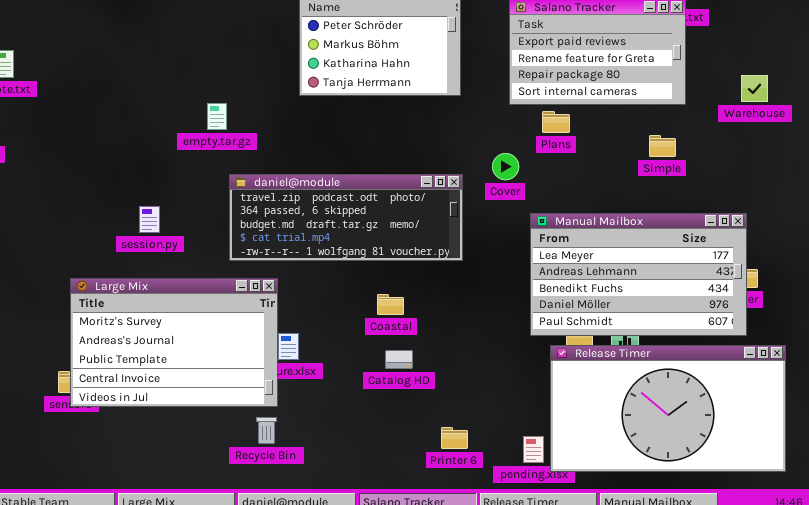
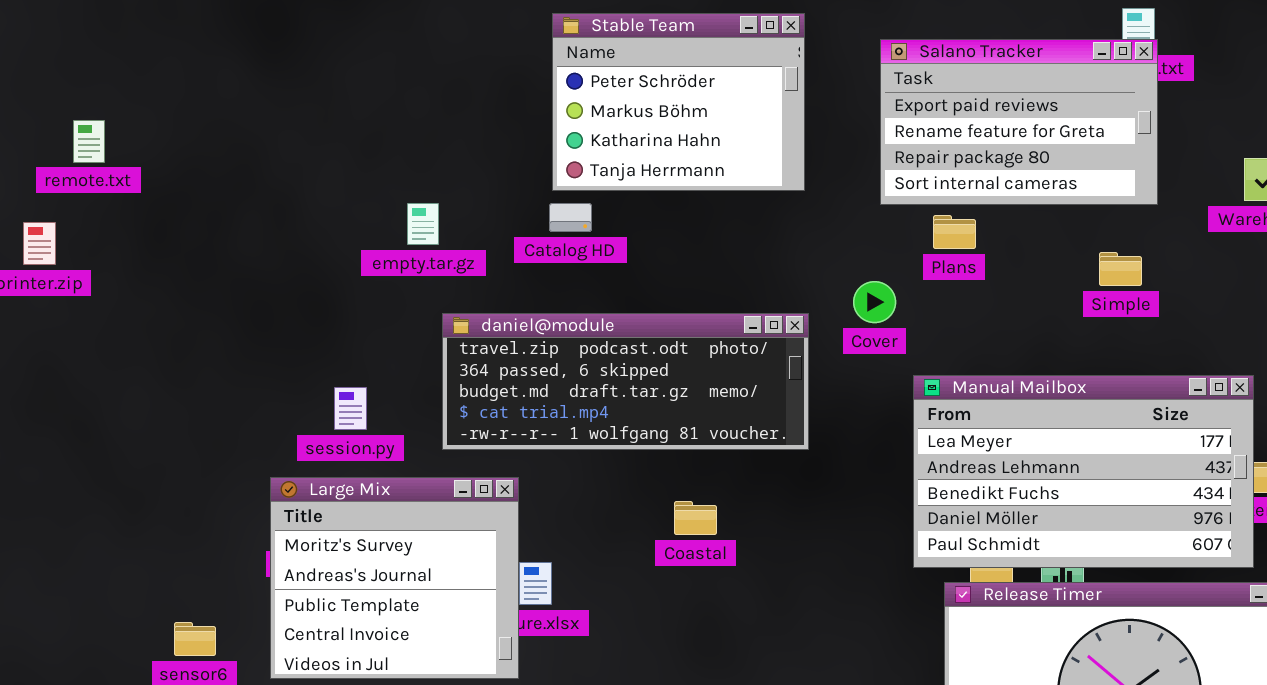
session.py: [139,206,160,233] -> [334,387,367,430], moved
Large Mix: [70,278,278,407] -> [270,477,519,679], resized
Catalog HD: [385,350,413,369] -> [549,203,592,232], moved

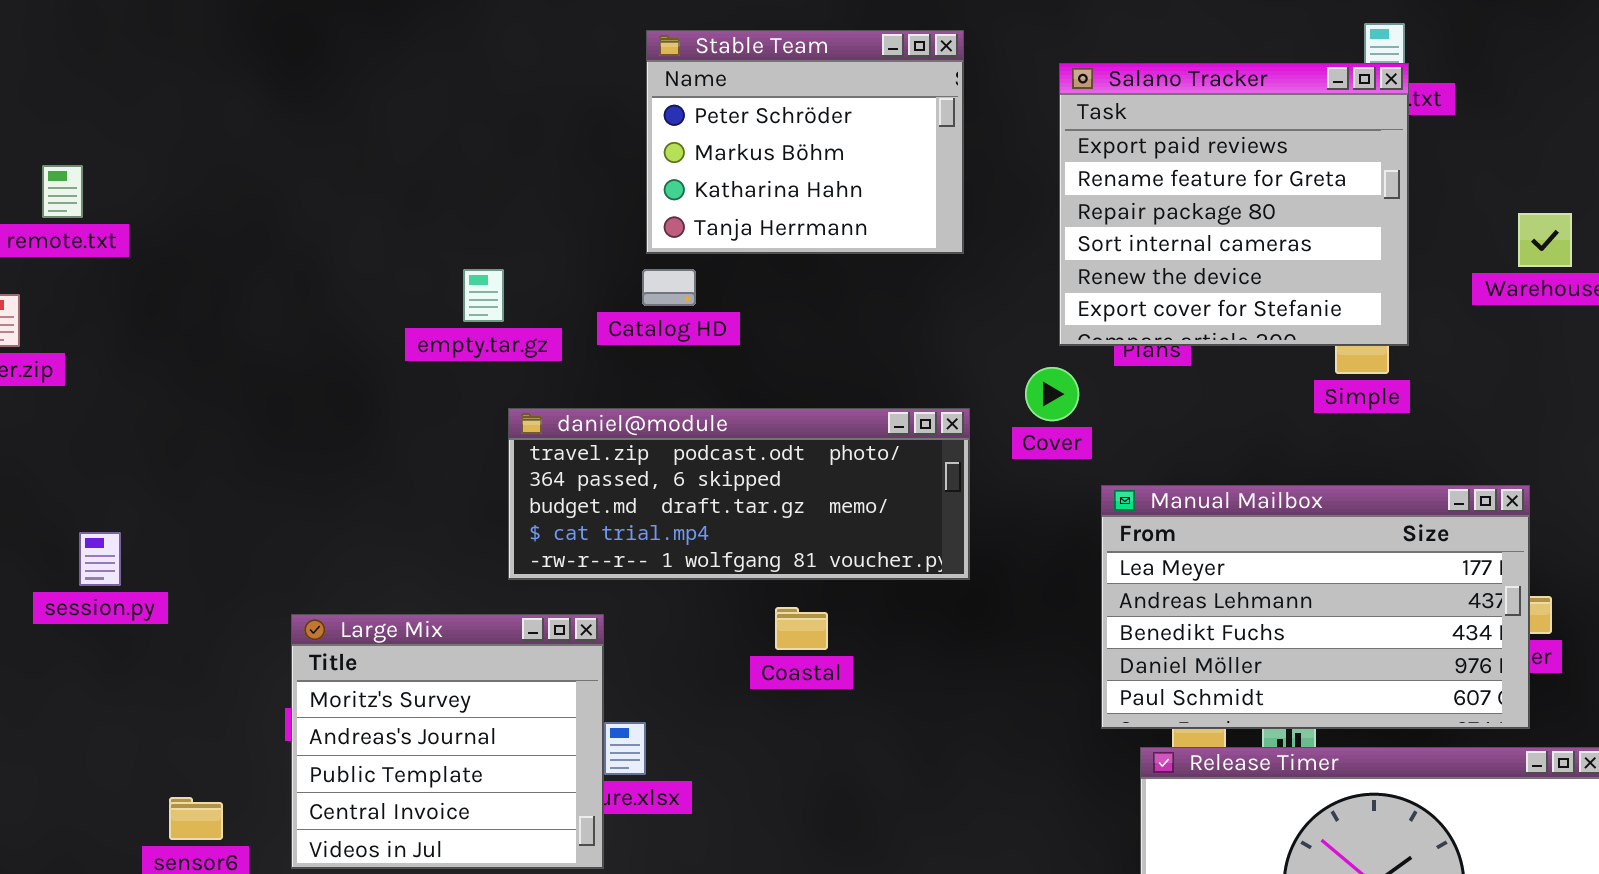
Salano Tracker: [880,39,1158,205] -> [1059,63,1409,346], resized
session.py: [334,387,367,430] -> [79,532,121,586], moved
Coastal: [674,501,717,535] -> [775,607,828,650], moved

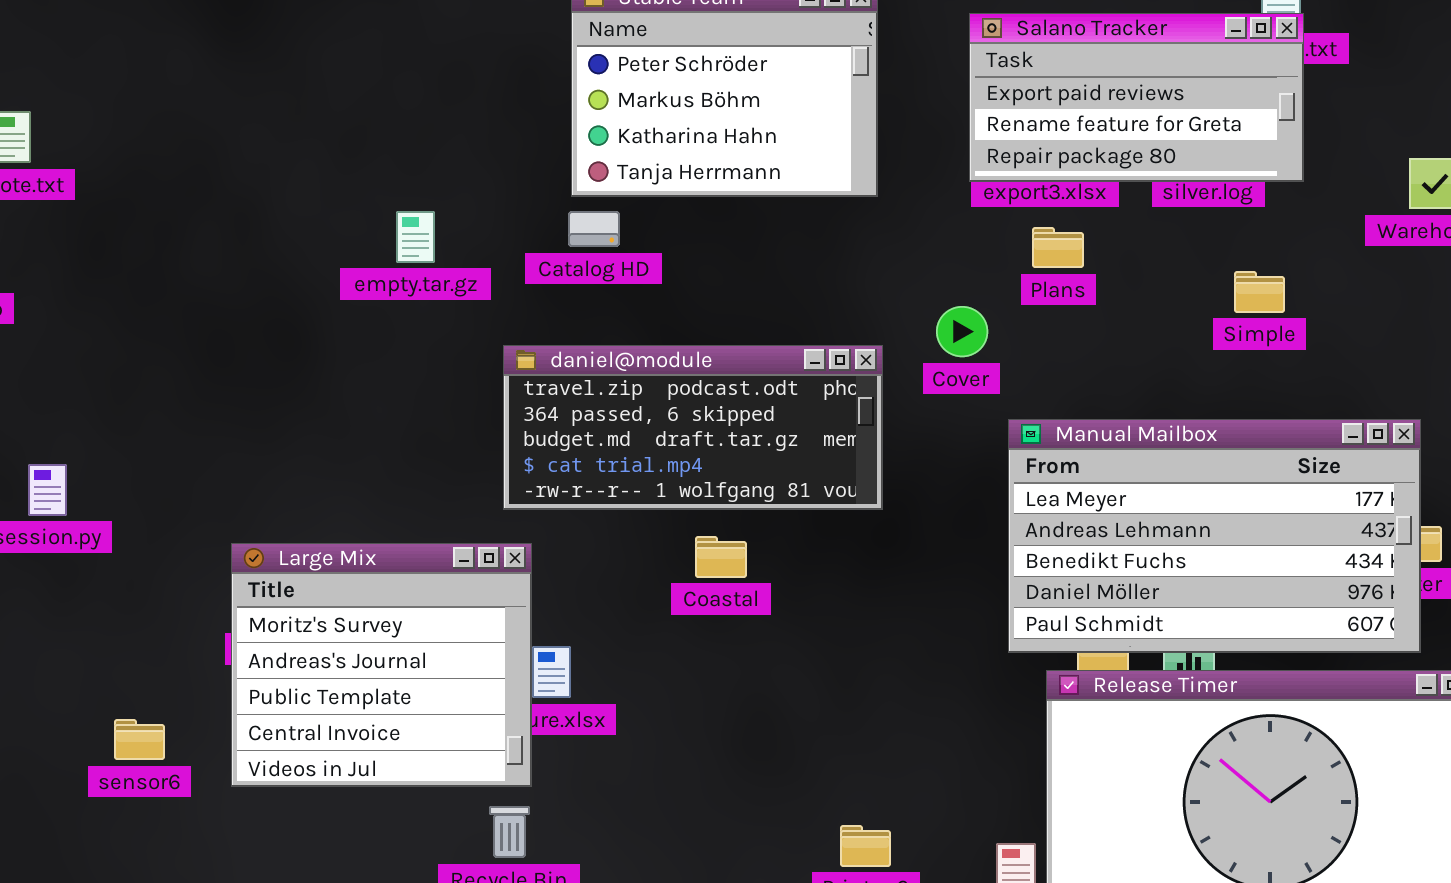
Salano Tracker: [1059,63,1409,346] -> [969,13,1304,182], resized
daniel@module: [508,408,970,580] -> [503,345,883,510], resized

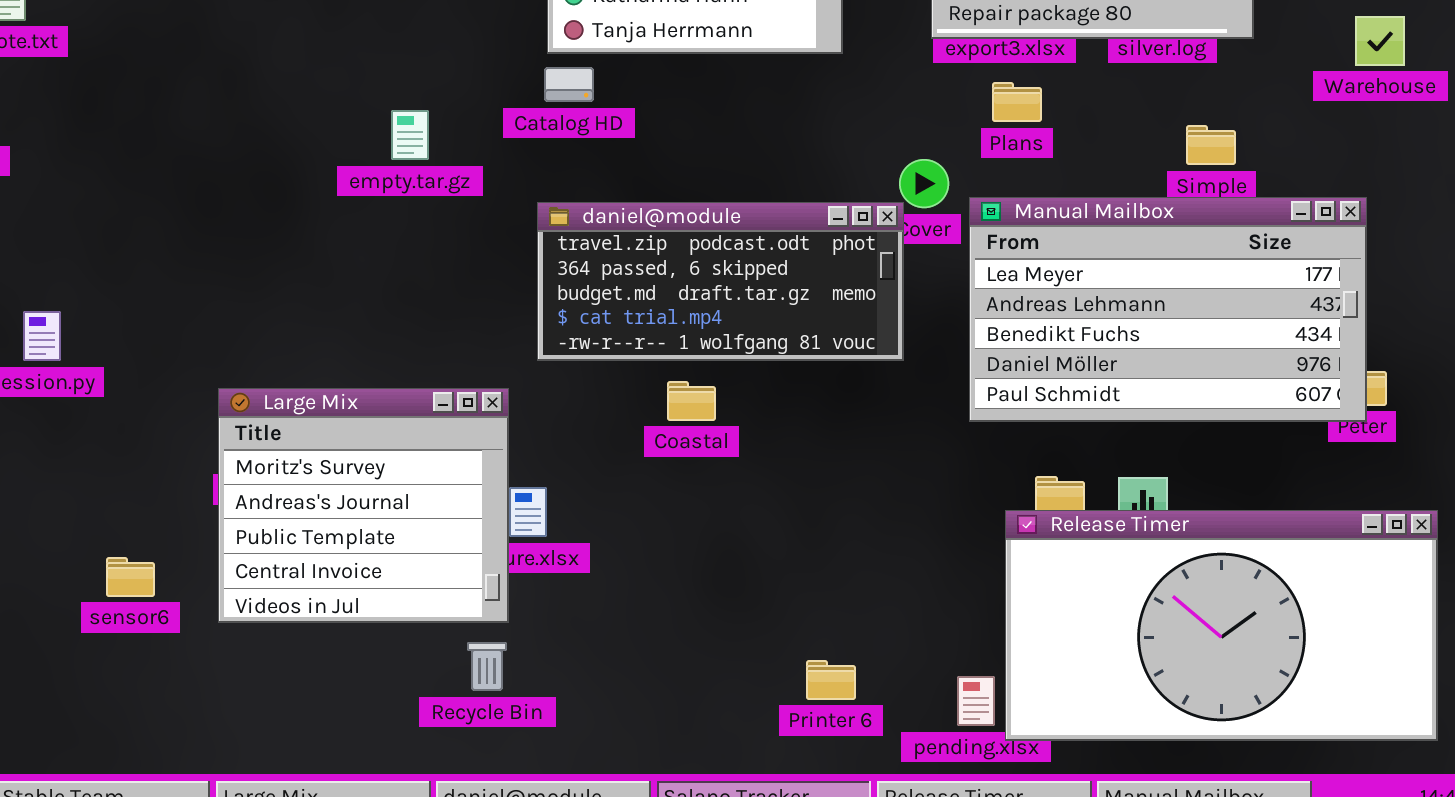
empty.tar.gz: [396,211,435,263] -> [391,110,429,160], moved
daniel@module: [503,345,883,510] -> [537,202,904,361], moved
Manual Mailbox: [1008,419,1421,653] -> [969,197,1367,422], moved

